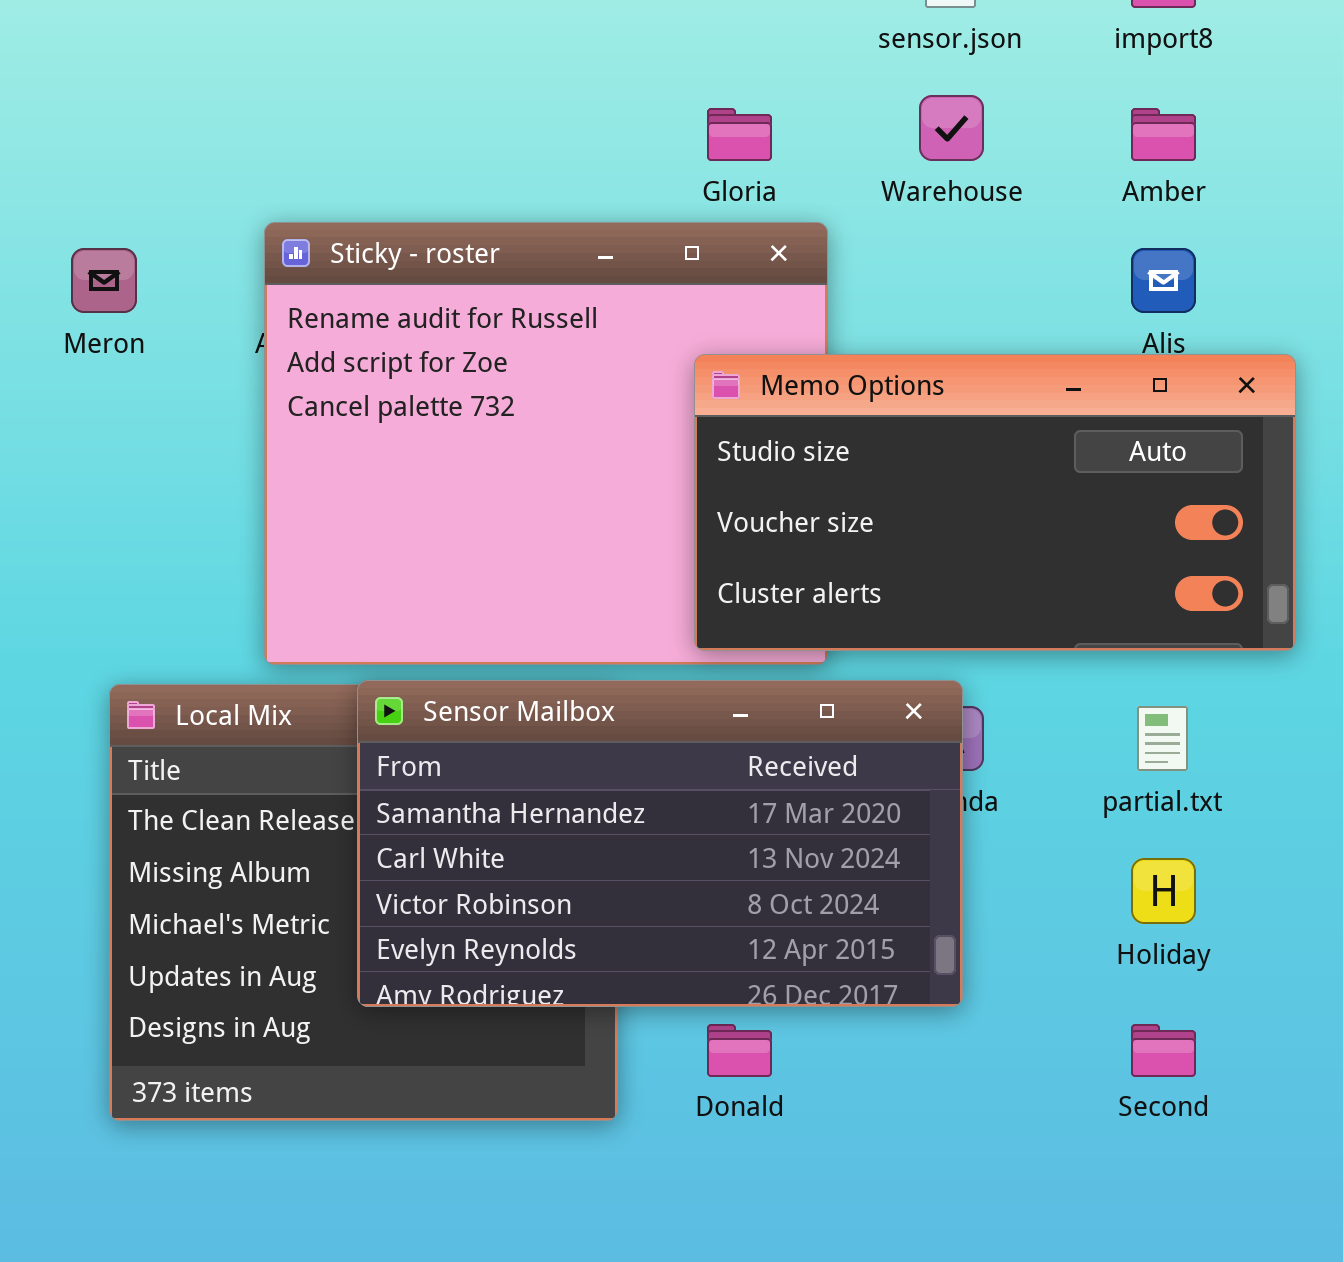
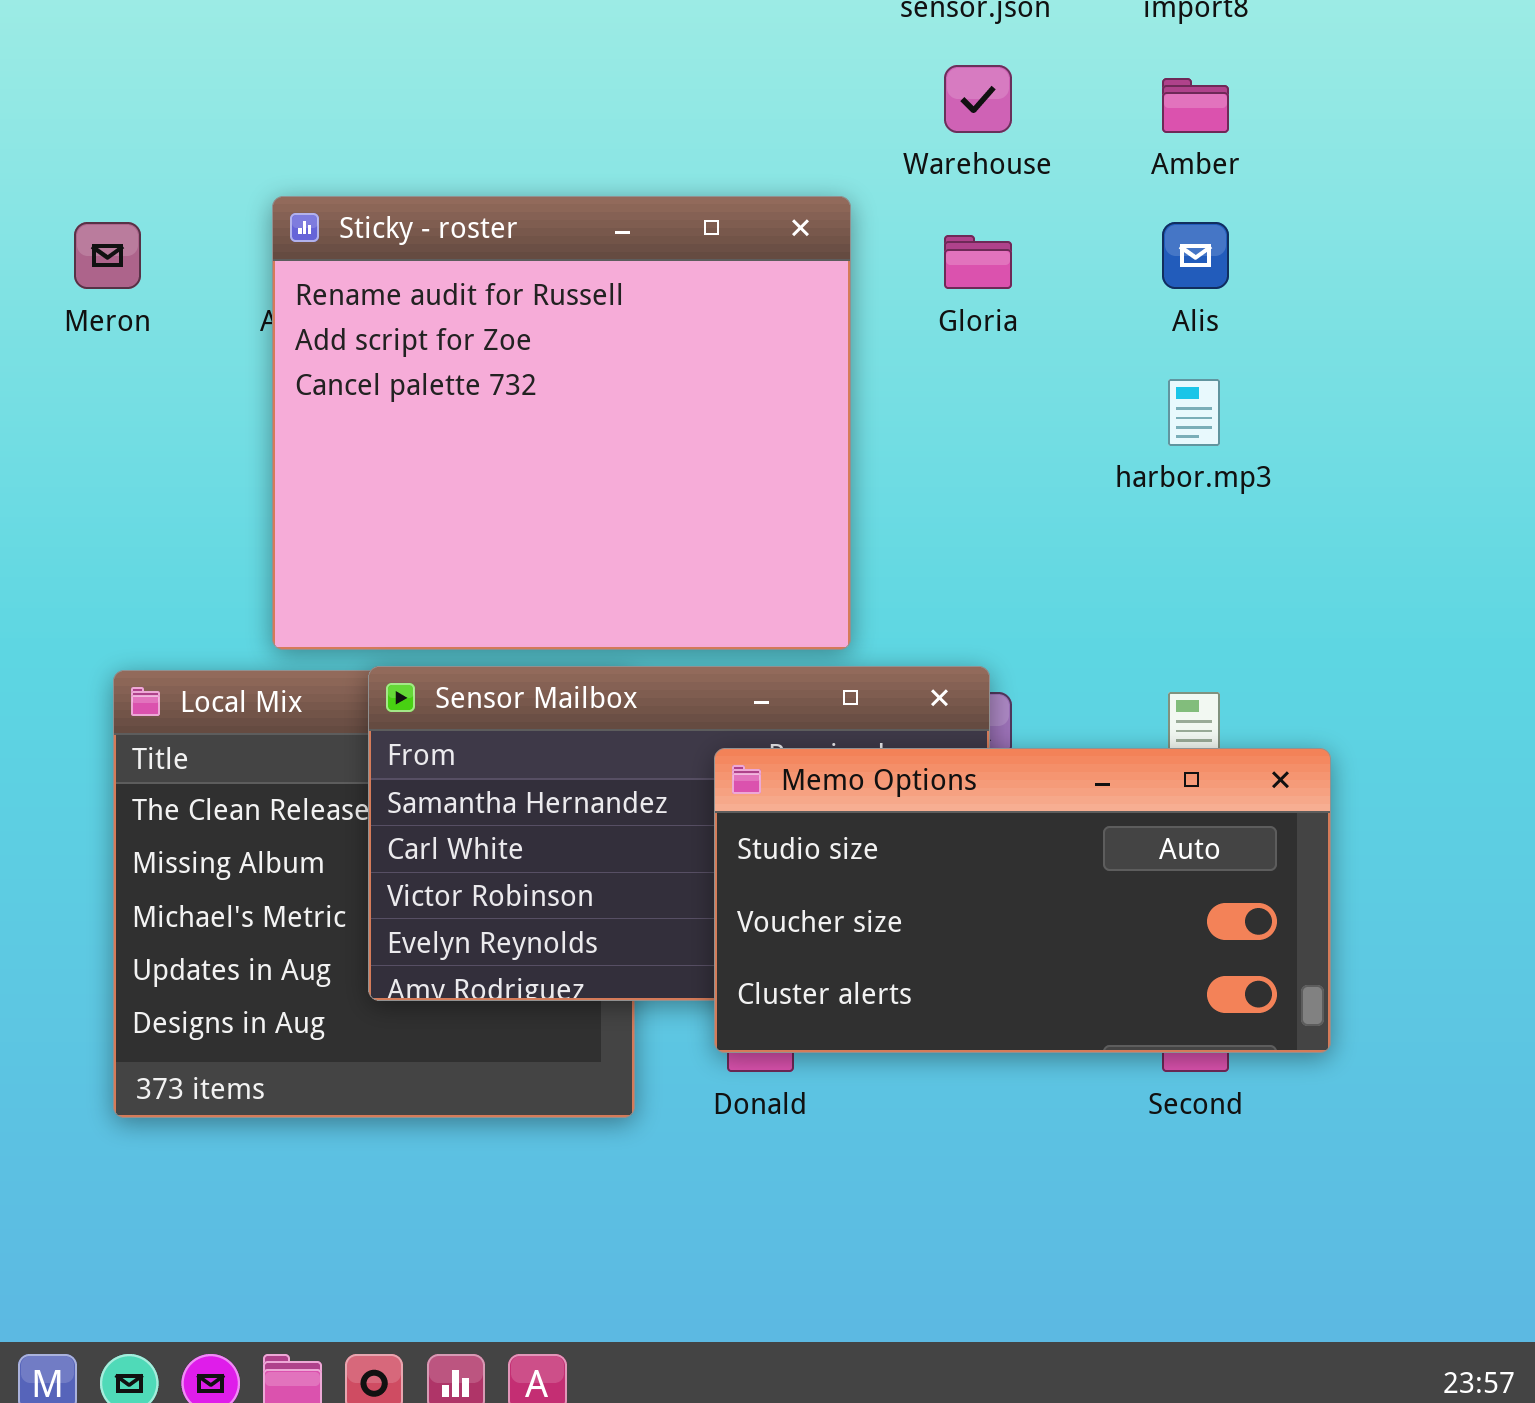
Gloria: [707,108,772,161] -> [944,235,1012,289], moved
Memo Options: [694,354,1296,651] -> [714,748,1331,1053], moved

